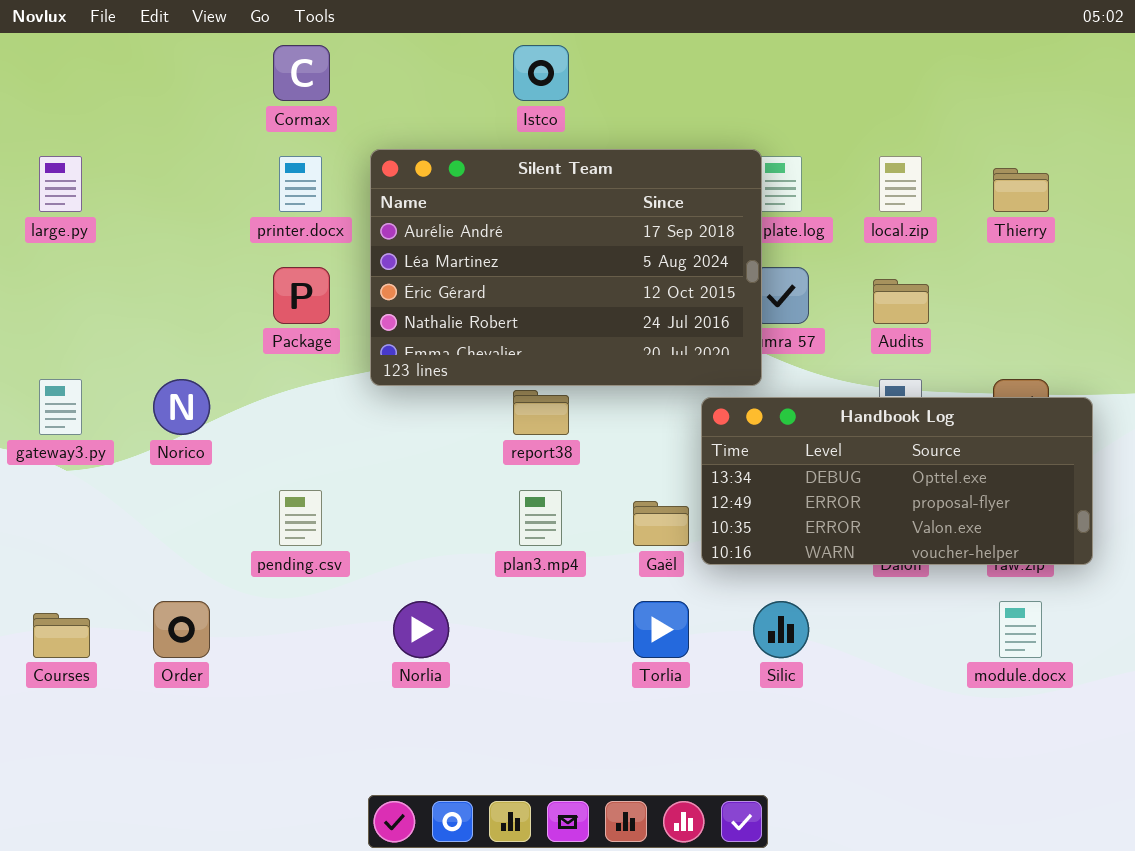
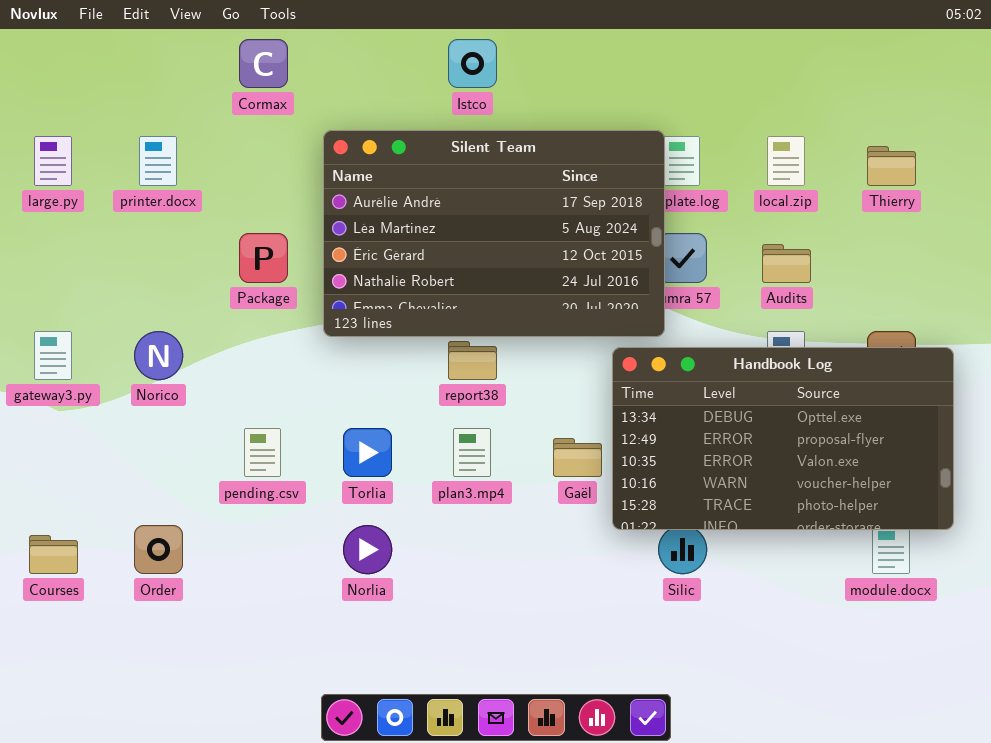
printer.docx: [279,156,322,212] -> [139,136,177,186], moved
Handbook Log: [701,397,1093,565] -> [612,347,954,530], resized
Torlia: [633,601,689,658] -> [343,428,392,477], moved

